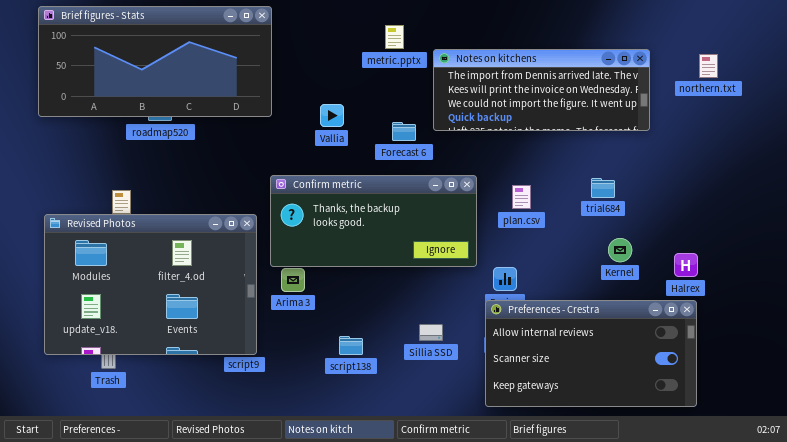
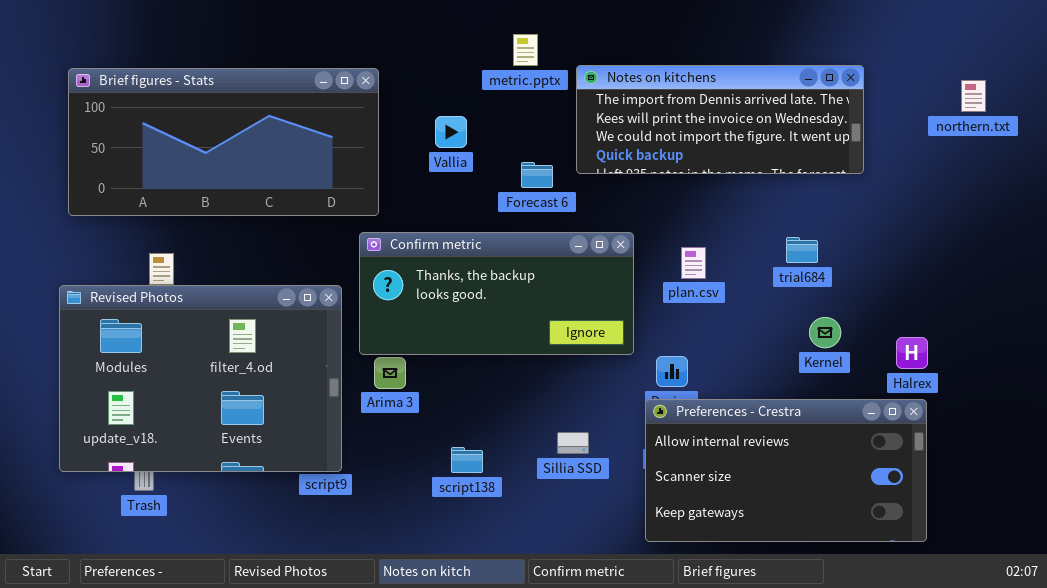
Brief figures - Stats: [38,6,272,117] -> [68,68,379,216], moved
northern.txt: [699,54,718,78] -> [961,80,986,112], moved
Vallia: [320,104,344,127] -> [435,116,467,148], moved

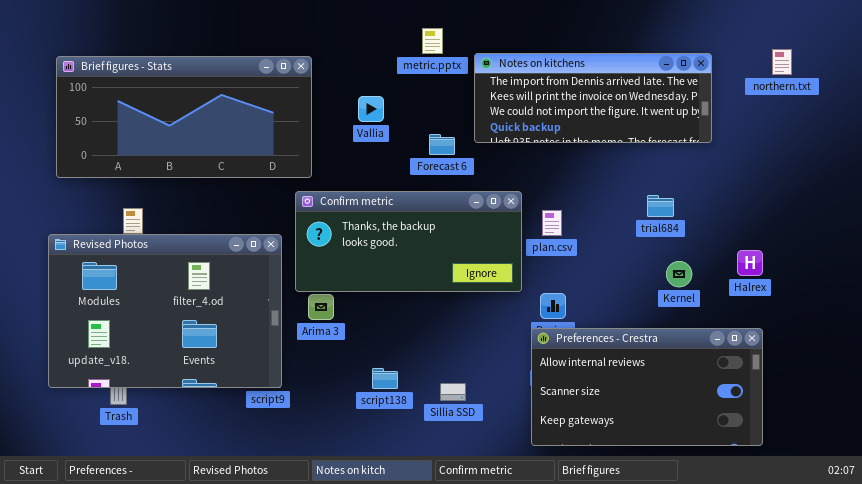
northern.txt: [961,80,986,112] -> [772,49,792,75], moved
plan.csv: [681,247,706,279] -> [542,210,562,236], moved
Halrex: [896,337,928,369] -> [737,250,763,276], moved
Sillia SSD: [557,432,589,454] -> [440,383,466,401], moved

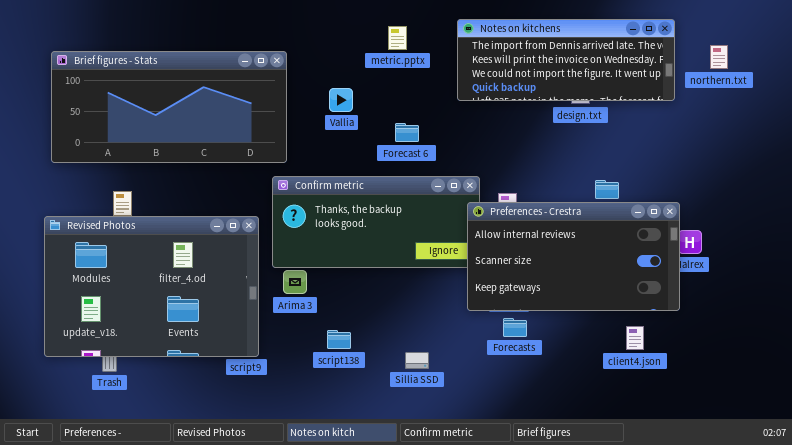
Notes on kitchens: [474,53,712,143] -> [457,19,675,101], moved
Preferences - Crestra: [531,328,763,446] -> [467,202,680,311], moved
script138: [372,368,398,389] -> [327,330,351,349], moved

